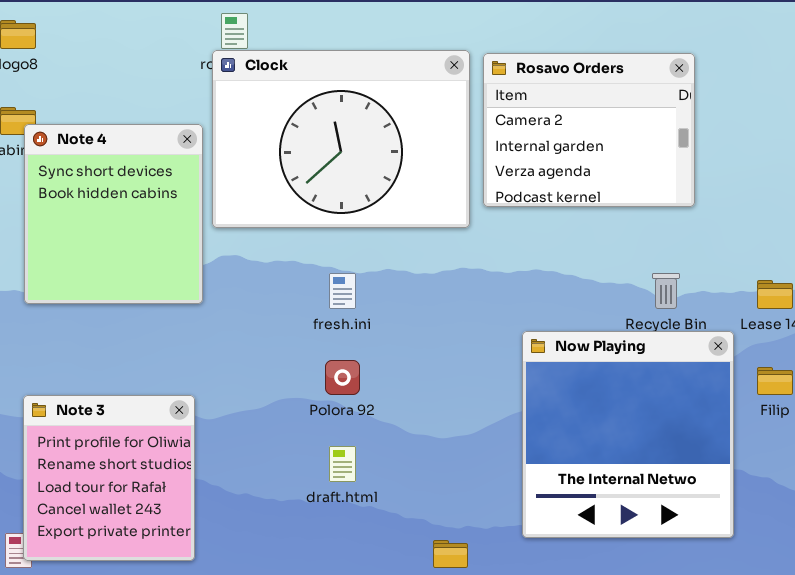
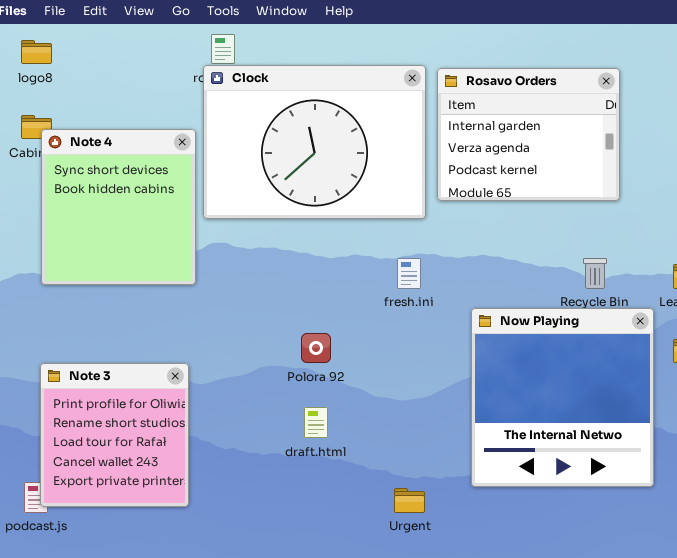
Rosavo Orders: [483,53,695,207] -> [437,68,620,201], scrolled down 1 row
fresh.ini: [329,273,356,309] -> [397,258,421,289], moved

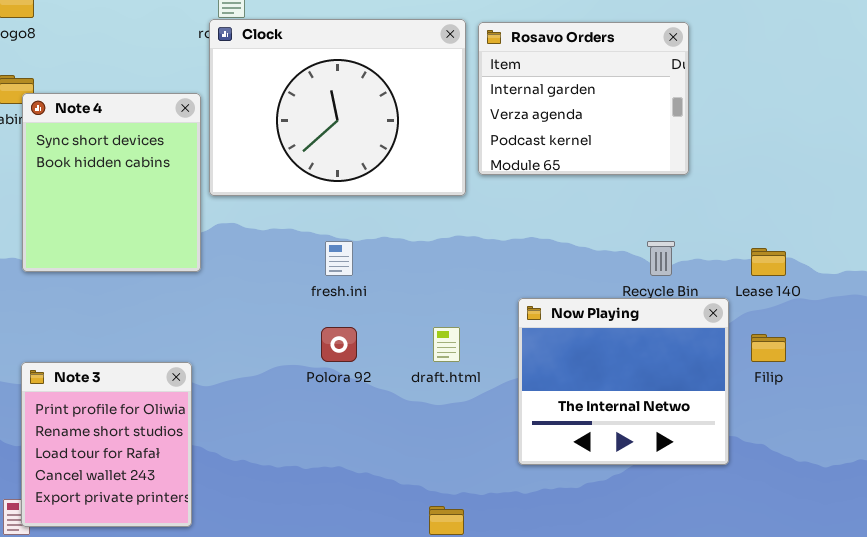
fresh.ini: [397,258,421,289] -> [325,241,353,276], moved
Now Playing: [471,308,654,487] -> [518,298,729,465], resized
draft.html: [304,407,328,438] -> [433,327,460,362], moved

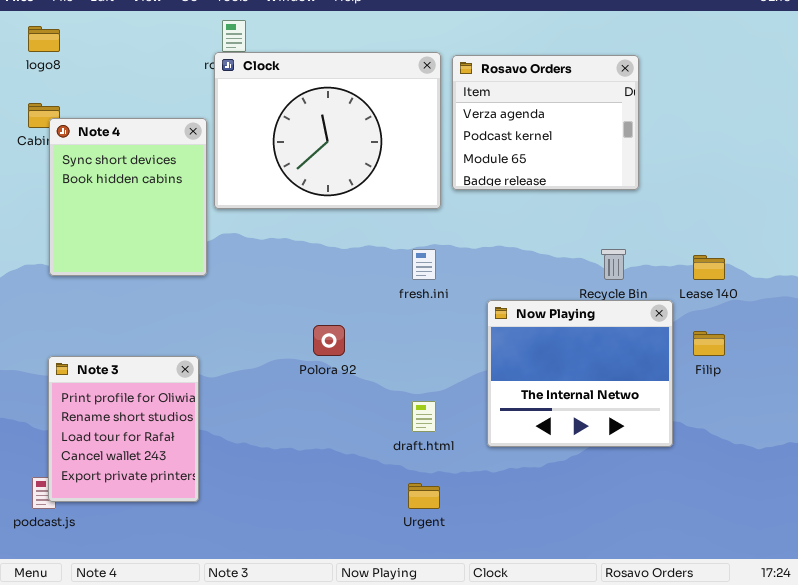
Rosavo Orders: [478,22,689,175] -> [452,55,639,190], scrolled down 1 row
fresh.ini: [325,241,353,276] -> [412,249,436,280], moved
draft.html: [433,327,460,362] -> [412,401,436,432], moved

